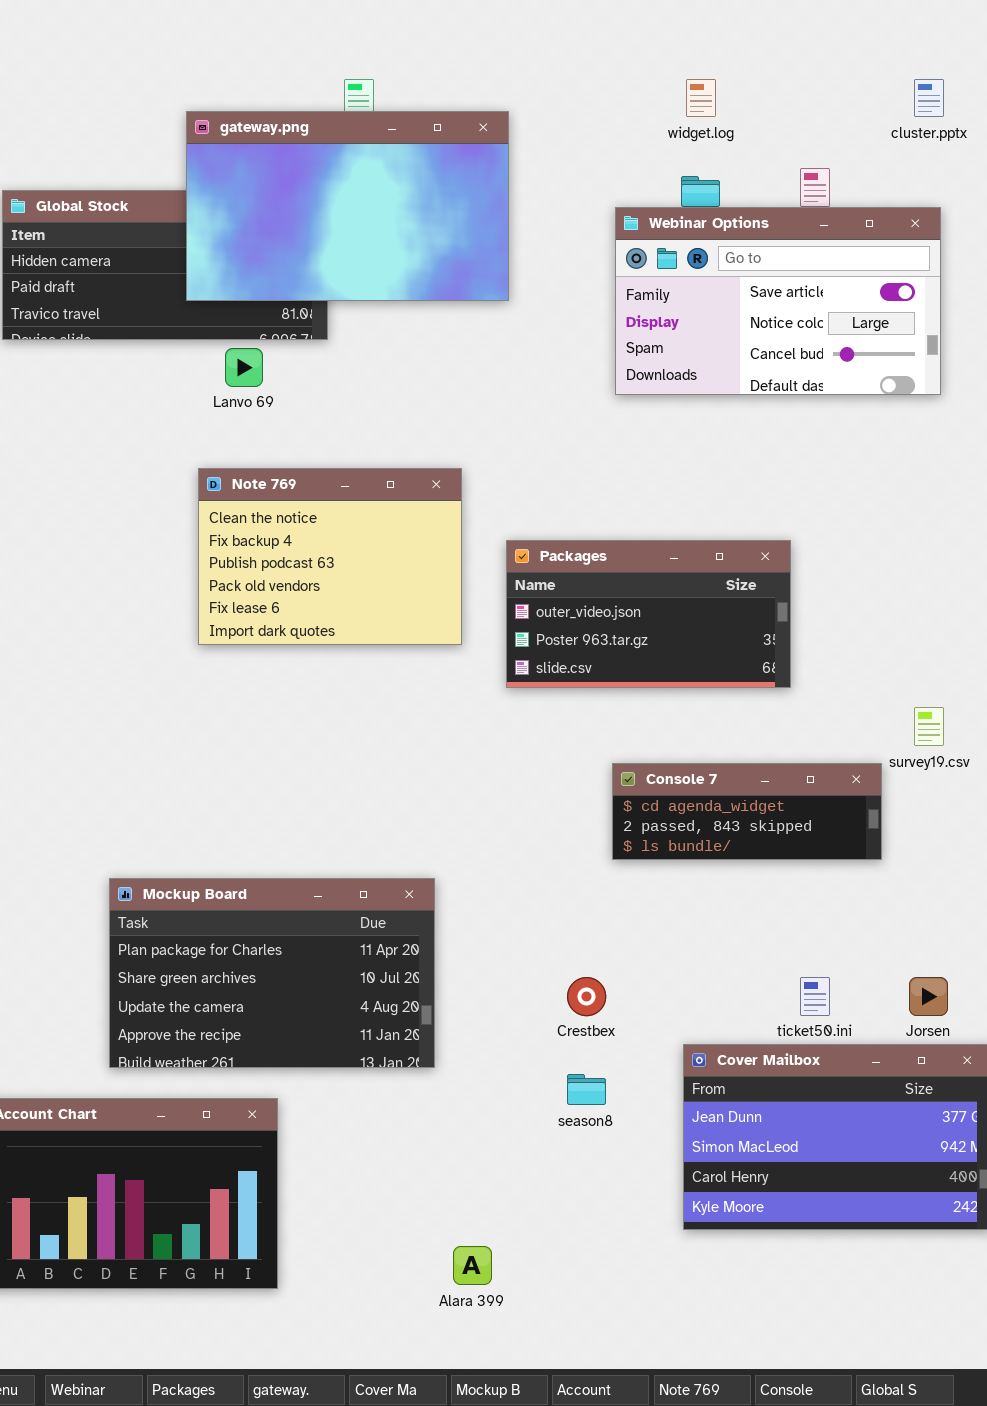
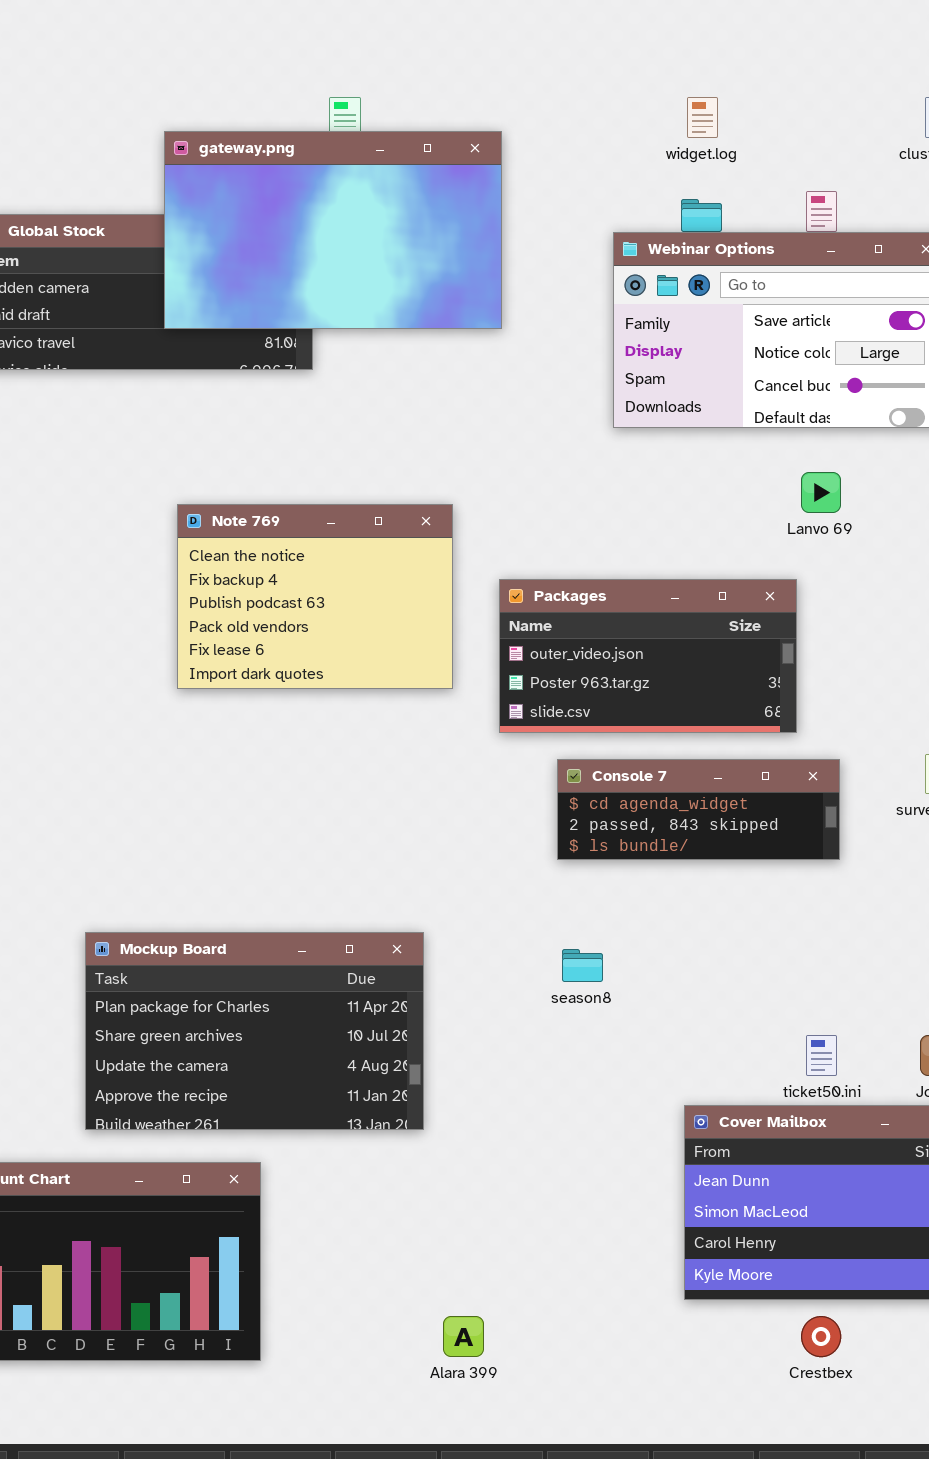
Lanvo 69: [225,348,263,387] -> [801,472,841,513], moved
Console 7: [612,763,882,860] -> [557,759,840,860], moved
Crestbex: [567,977,606,1016] -> [801,1316,841,1357], moved
season8: [567,1074,606,1105] -> [562,949,603,982], moved

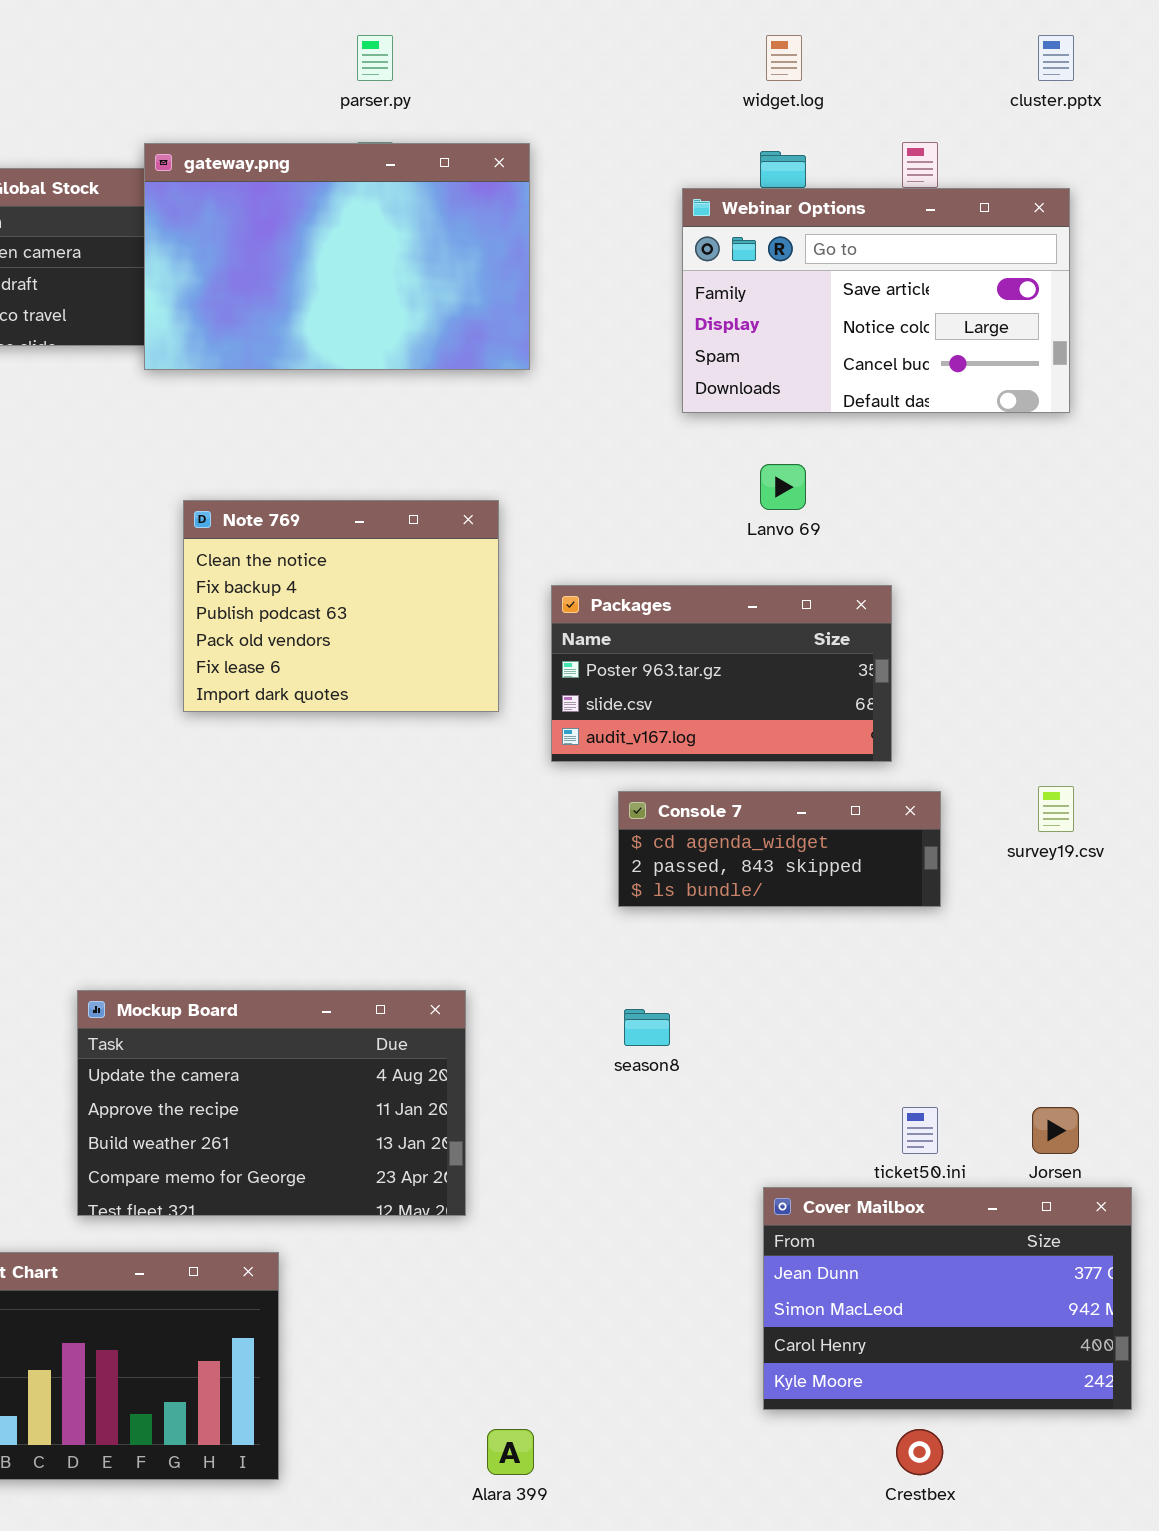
gateway.png: [164,131,502,329] -> [144,143,530,370], moved
Lanvo 69: [801,472,841,513] -> [760,464,806,510], moved
Packages: [499,579,797,733] -> [551,585,892,762], scrolled down 1 row
Mockup Board: [85,932,424,1130] -> [77,990,466,1216], scrolled down 2 rows

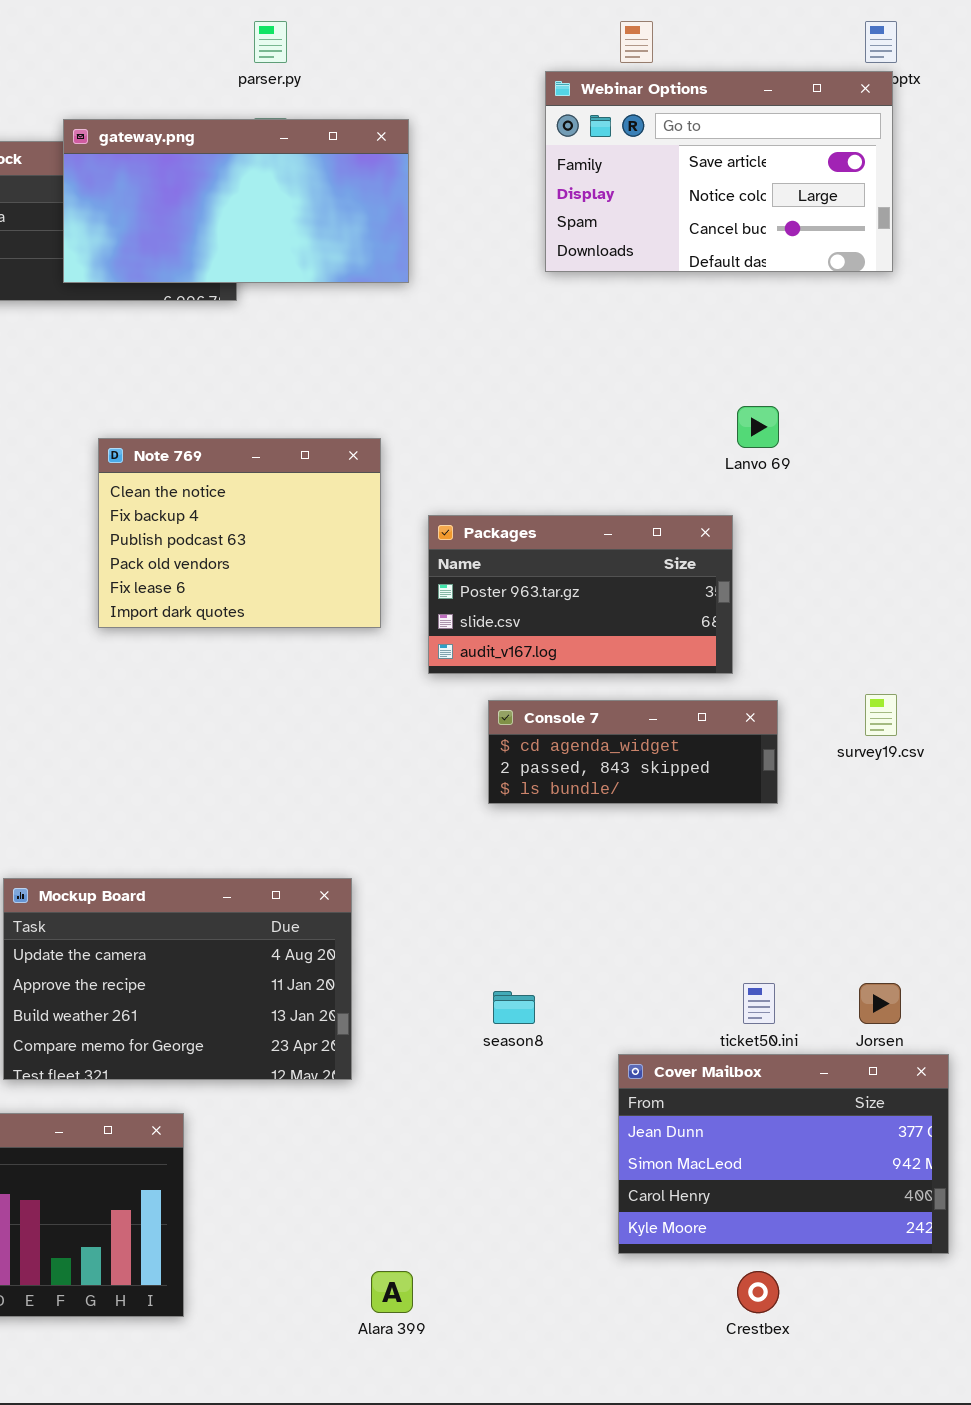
gateway.png: [144,143,530,370] -> [63,119,409,283], resized
Webinar Options: [682,188,1070,413] -> [545,71,893,272], moved
Lanvo 69: [760,464,806,510] -> [737,406,779,448], moved
season8: [624,1009,670,1046] -> [493,991,535,1024], moved

